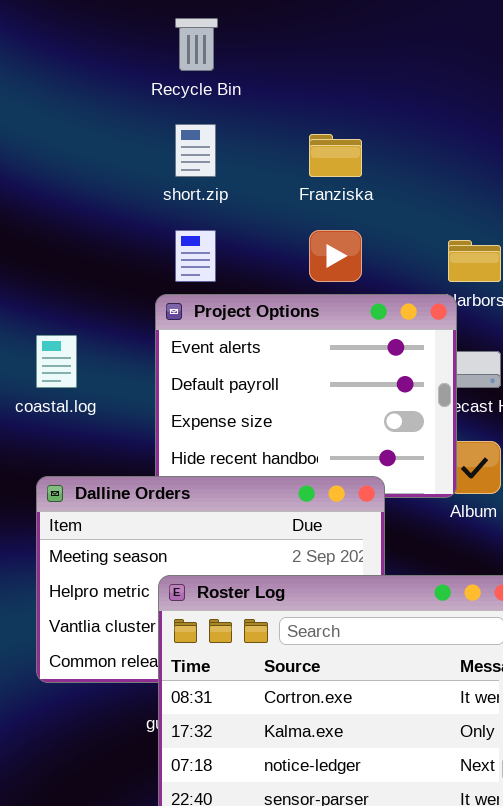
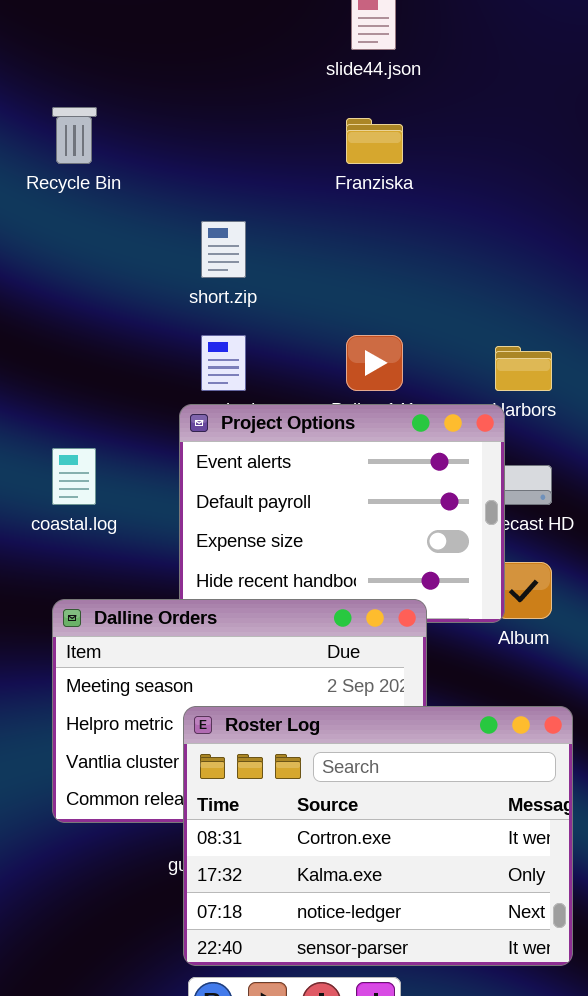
Recycle Bin: [175,18,218,71] -> [52,107,97,164], moved
Franziska: [309,134,362,177] -> [346,118,403,164], moved

